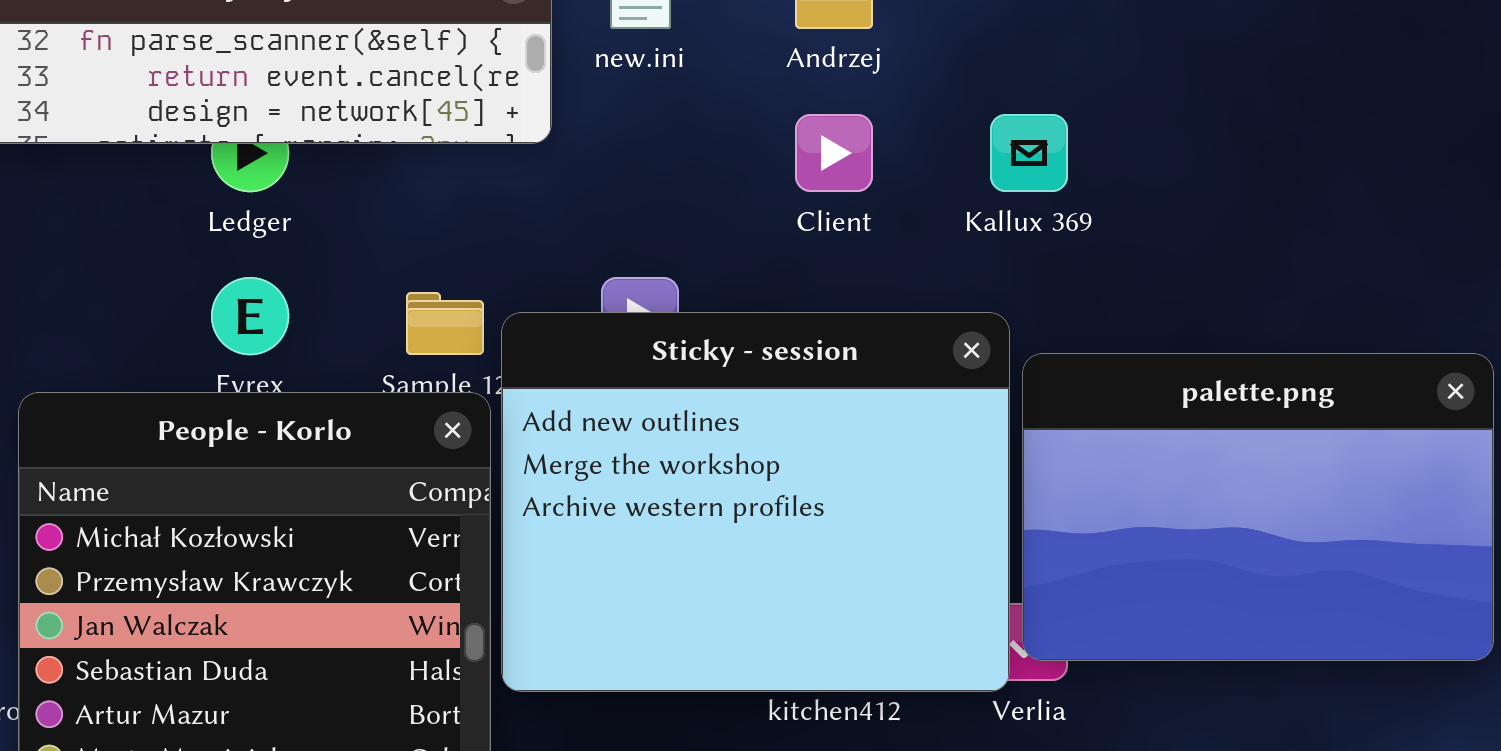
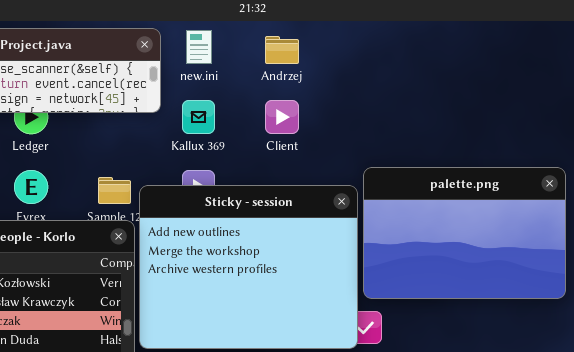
Kallux 369: [990,114,1068,192] -> [182,100,215,134], moved
palette.png: [1022,353,1494,661] -> [363,167,566,299], moved

